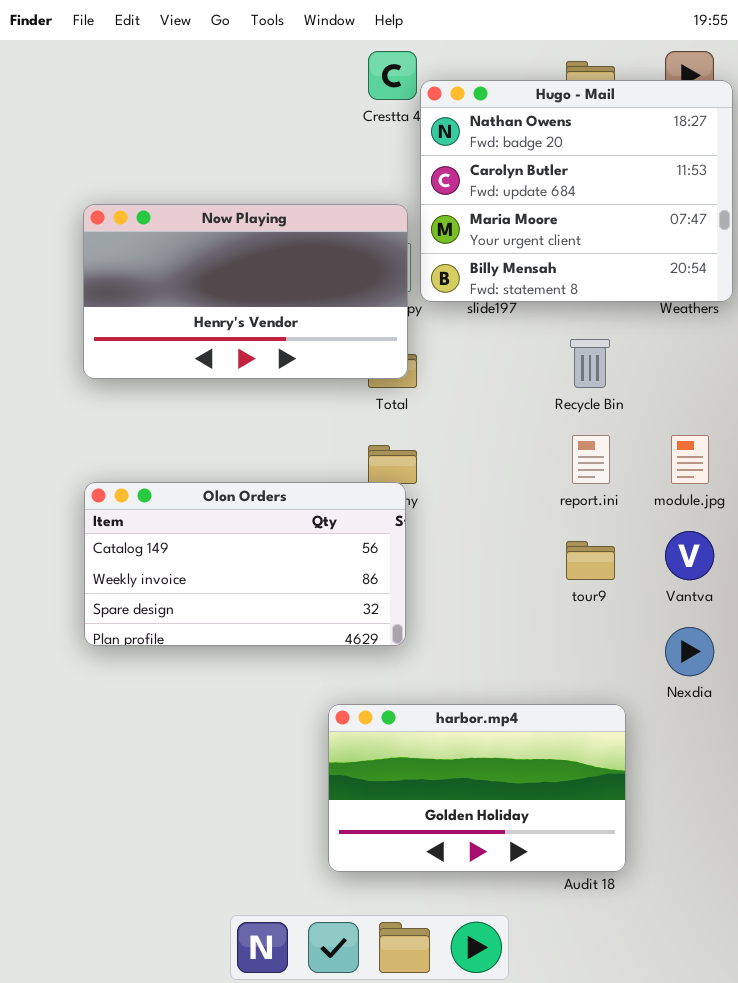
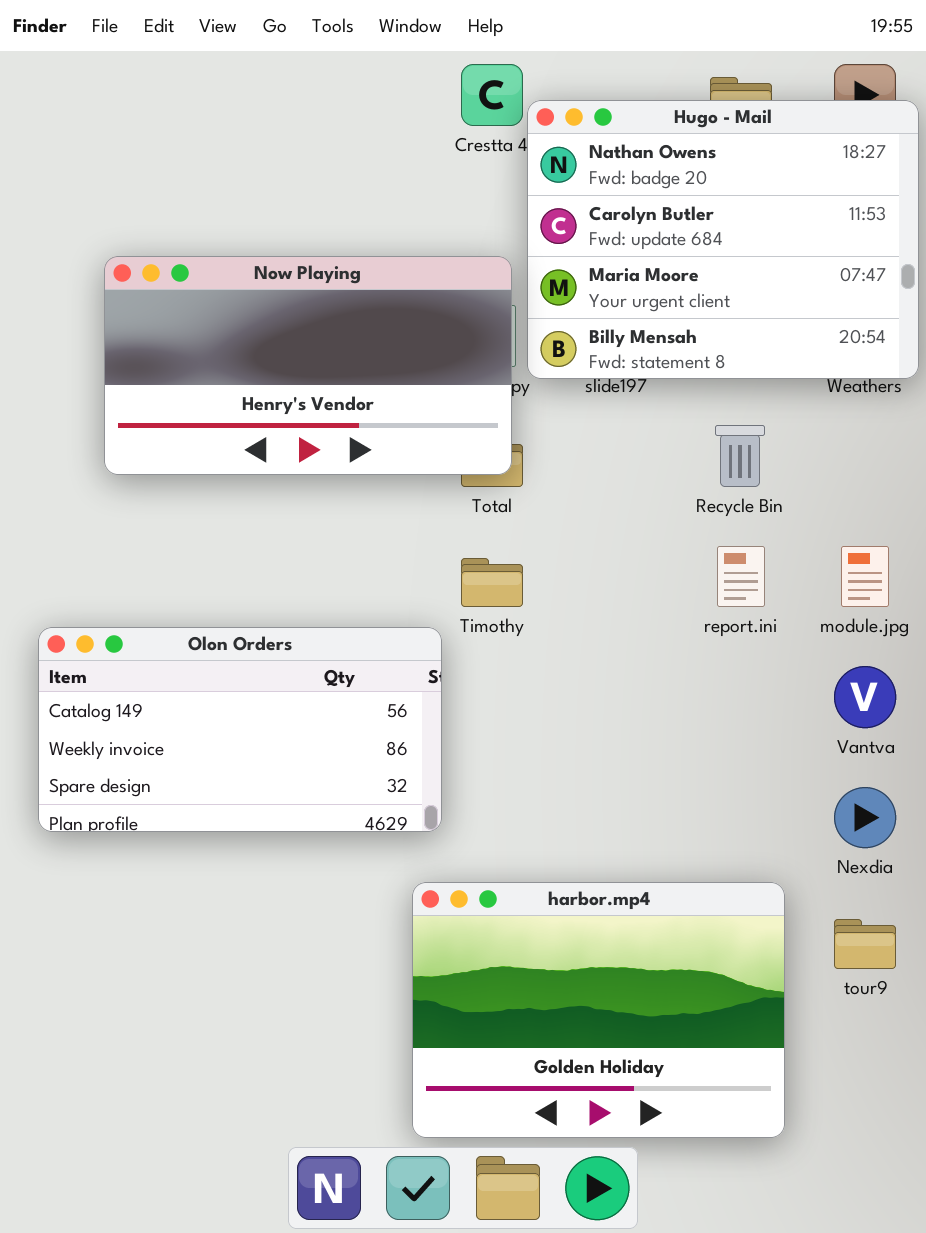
Olon Orders: [84,482,406,646] -> [38,627,442,832], moved
tour9: [566,541,615,580] -> [834,919,896,969], moved
harbor.mp4: [328,704,626,872] -> [412,882,785,1138], resized

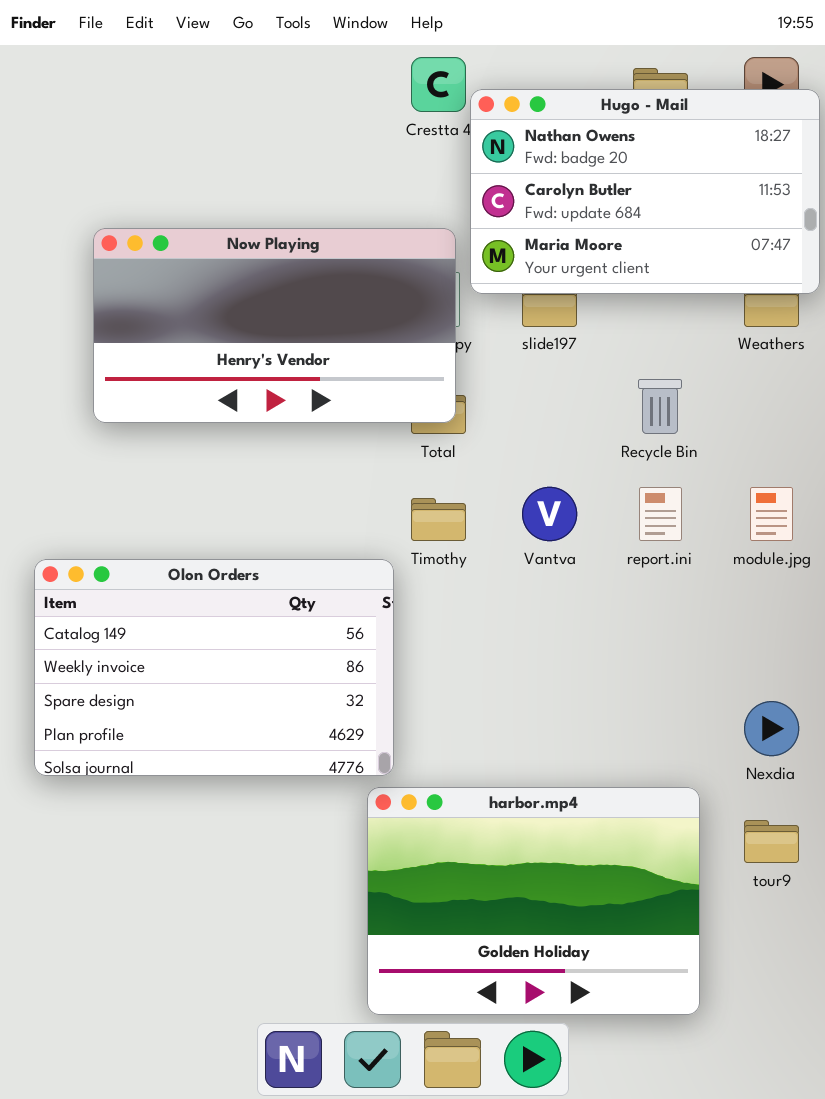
Hugo - Mail: [527,100,919,379] -> [470,89,820,294], resized
Olon Orders: [38,627,442,832] -> [34,559,394,776], resized
Vantva: [834,666,896,728] -> [522,487,577,541], moved

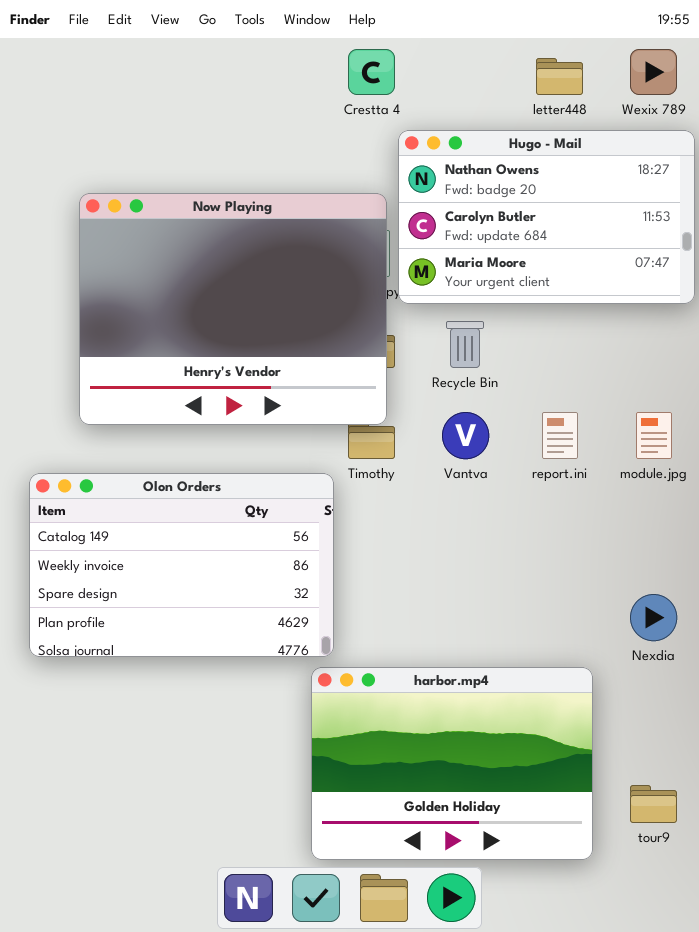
Hugo - Mail: [470,89,820,294] -> [398,130,695,304], moved
Now Playing: [93,228,456,423] -> [79,193,387,425], resized
Recycle Bin: [638,379,682,434] -> [446,321,484,368], moved
tour9: [744,820,799,863] -> [630,785,677,823], moved

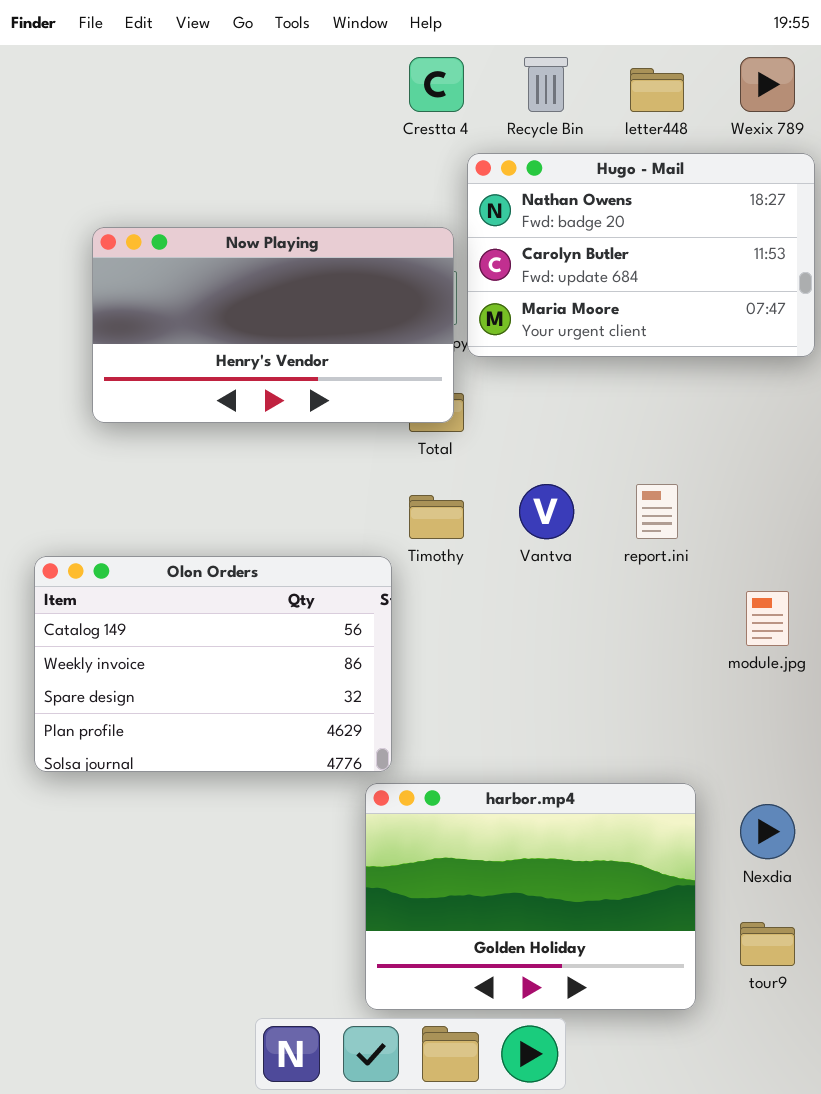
Now Playing: [79,193,387,425] -> [92,227,454,423], resized
Recycle Bin: [446,321,484,368] -> [524,57,568,112], moved
module.jpg: [636,412,672,459] -> [746,591,789,646], moved
Nexdia: [630,594,677,641] -> [740,804,795,859], moved

